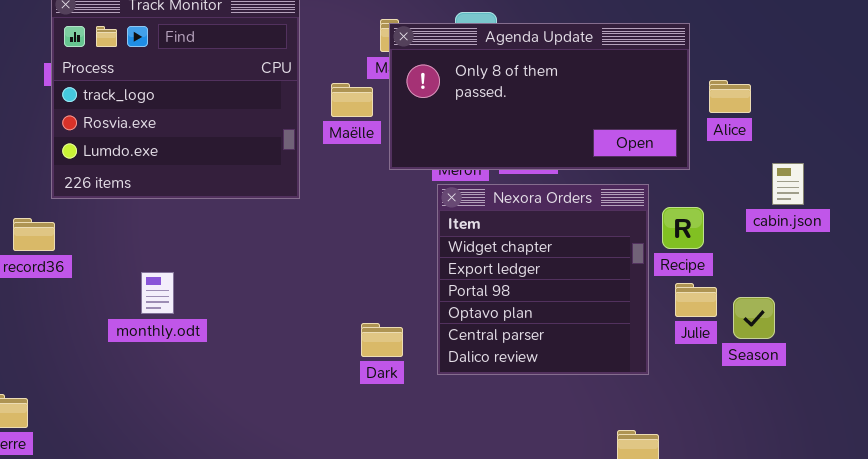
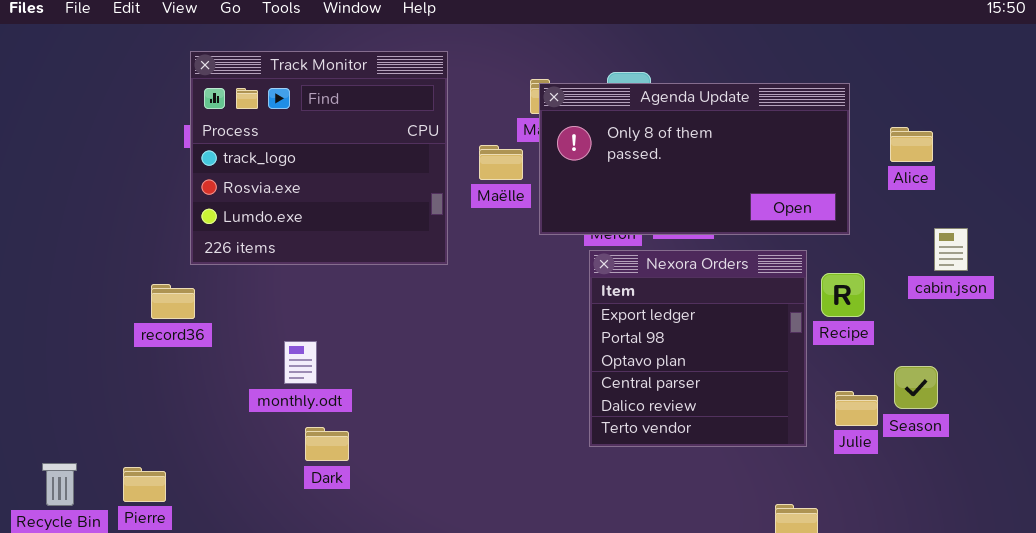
Alice: [709,80,751,113] -> [890,127,933,162], moved
Nexora Orders: [437,184,649,375] -> [589,250,807,447], scrolled down 1 row
Julie: [675,283,717,317] -> [835,391,878,426], moved
Dark: [361,323,403,357] -> [305,427,349,461], moved

